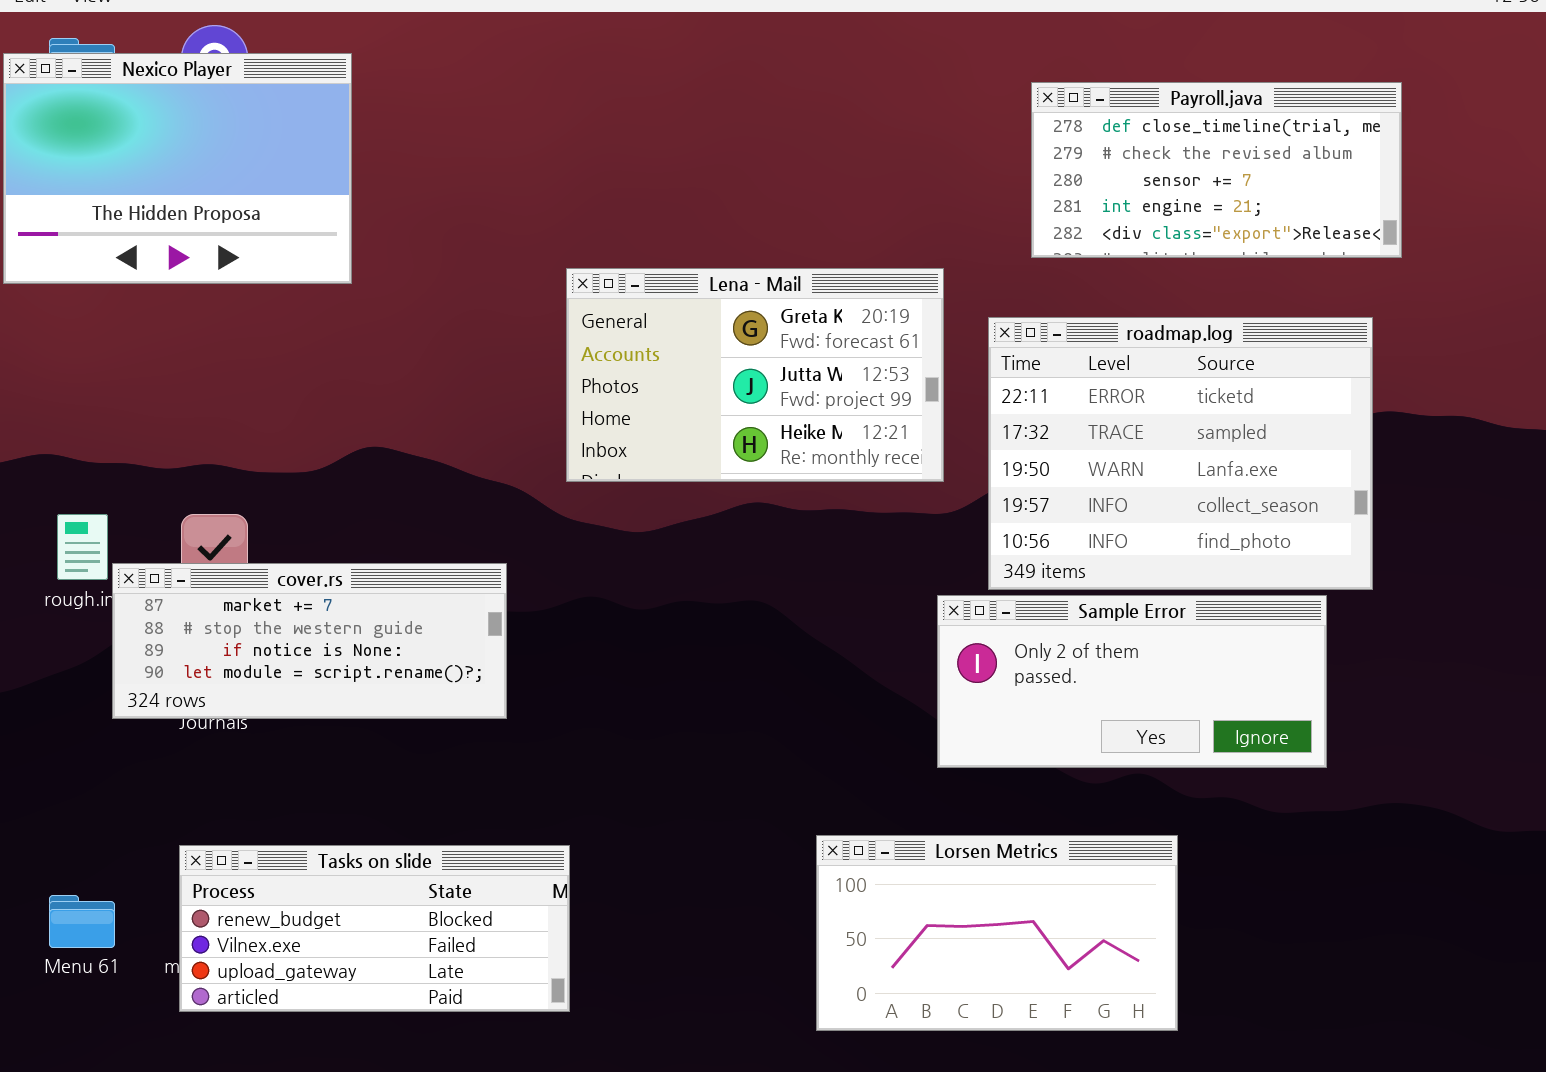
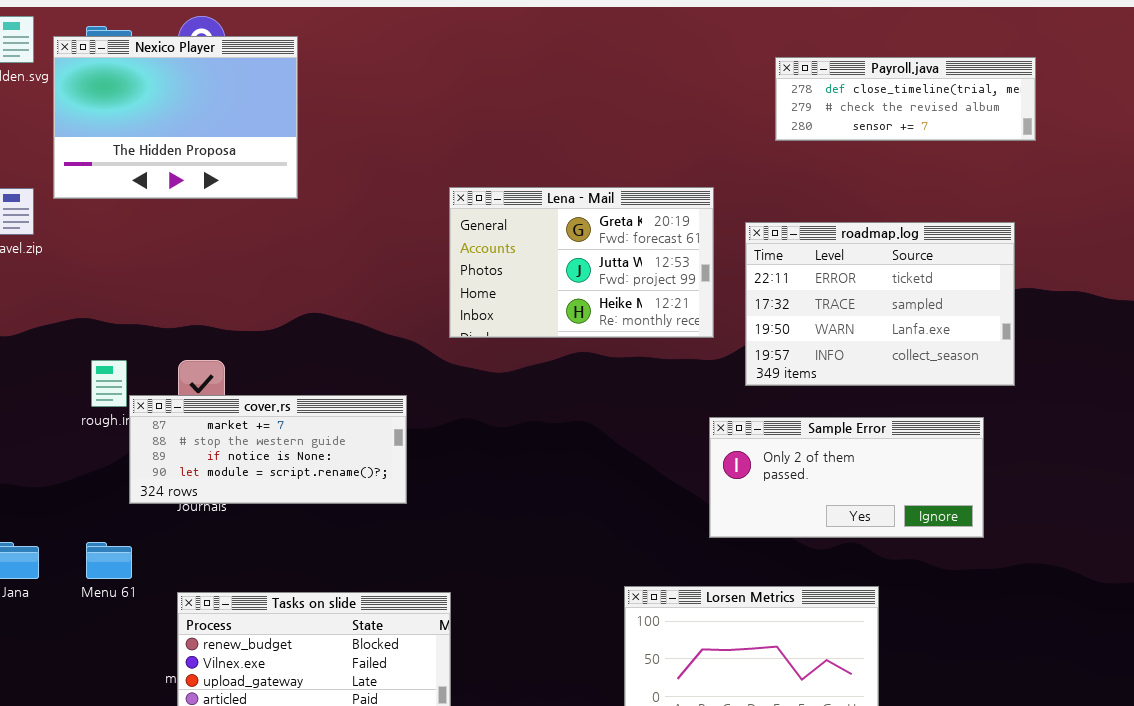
Payroll.java: [1031,82,1402,258] -> [775,57,1036,141], resized
roadmap.log: [988,317,1373,590] -> [745,222,1015,386], resized
Menu 61: [49,895,115,948] -> [86,542,132,579], moved

